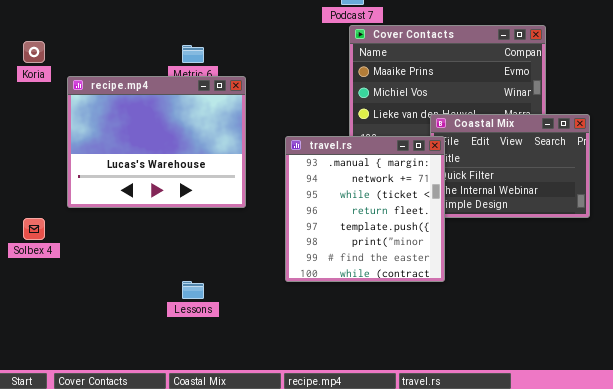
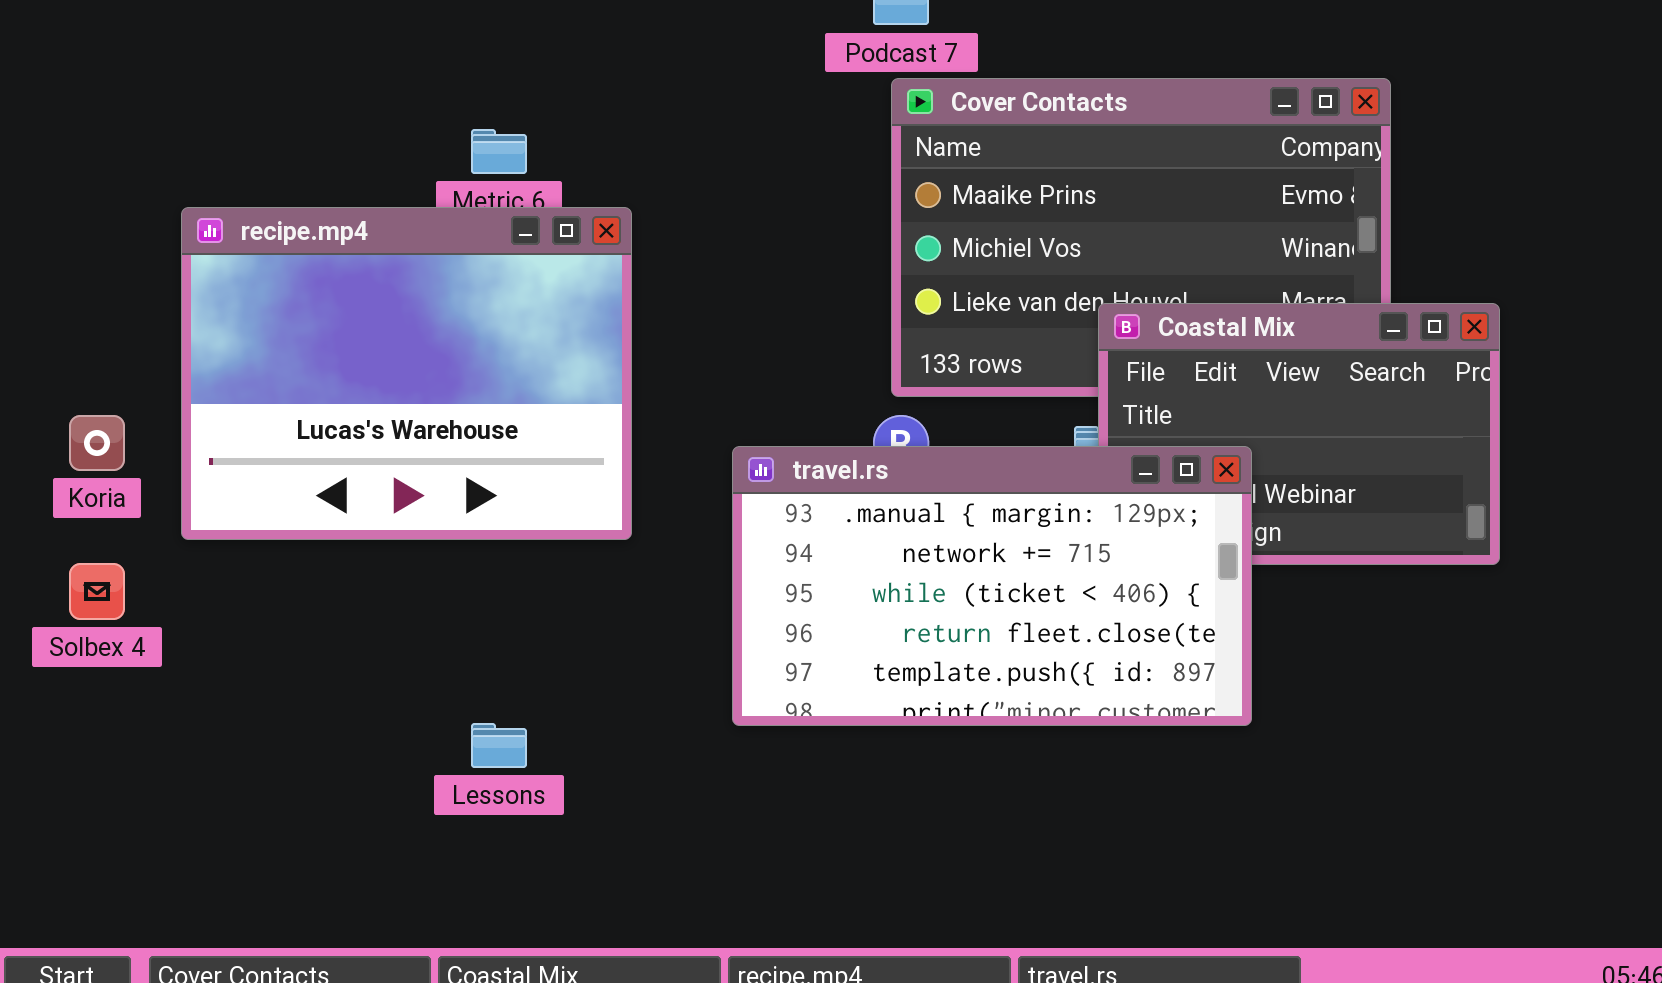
Koria: [23,41,45,63] -> [69,415,125,471], moved
travel.rs: [285,136,445,282] -> [732,446,1252,726], resized

